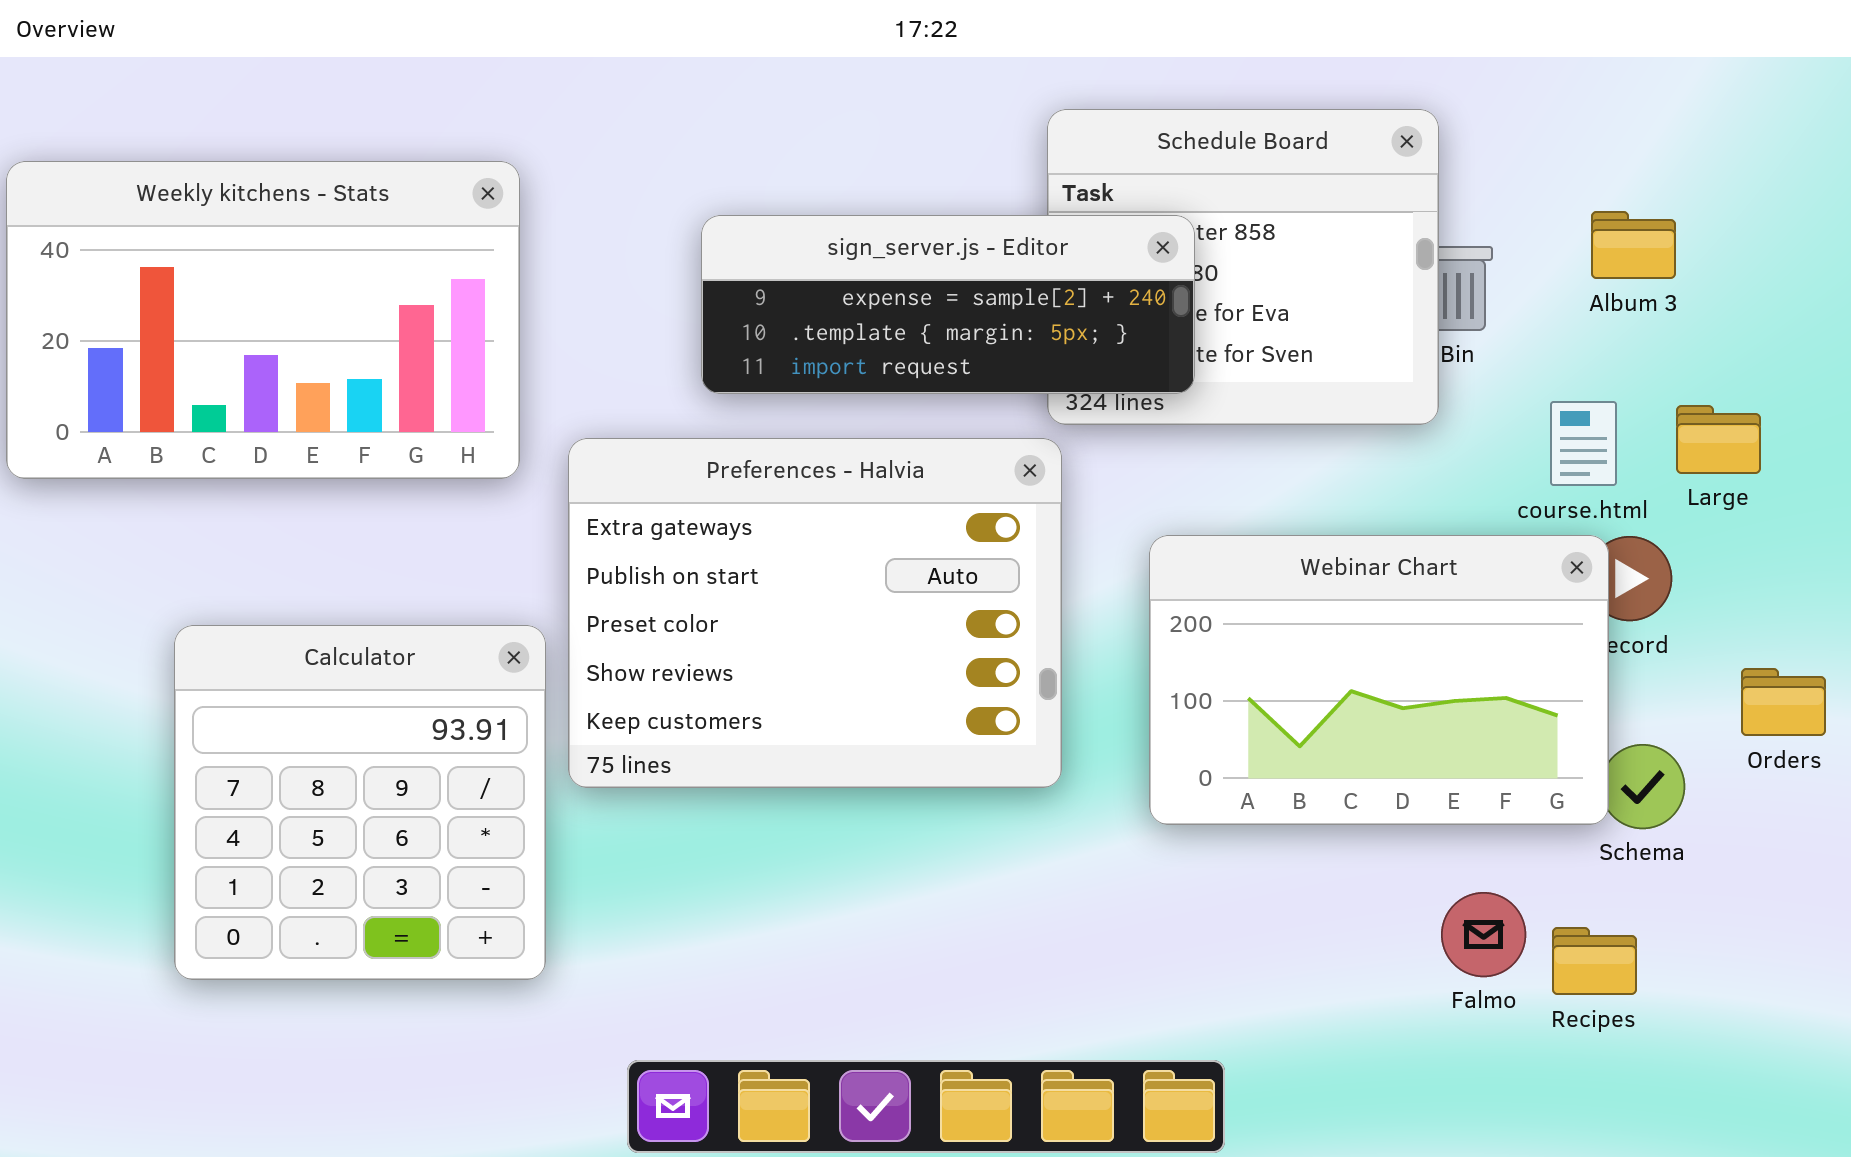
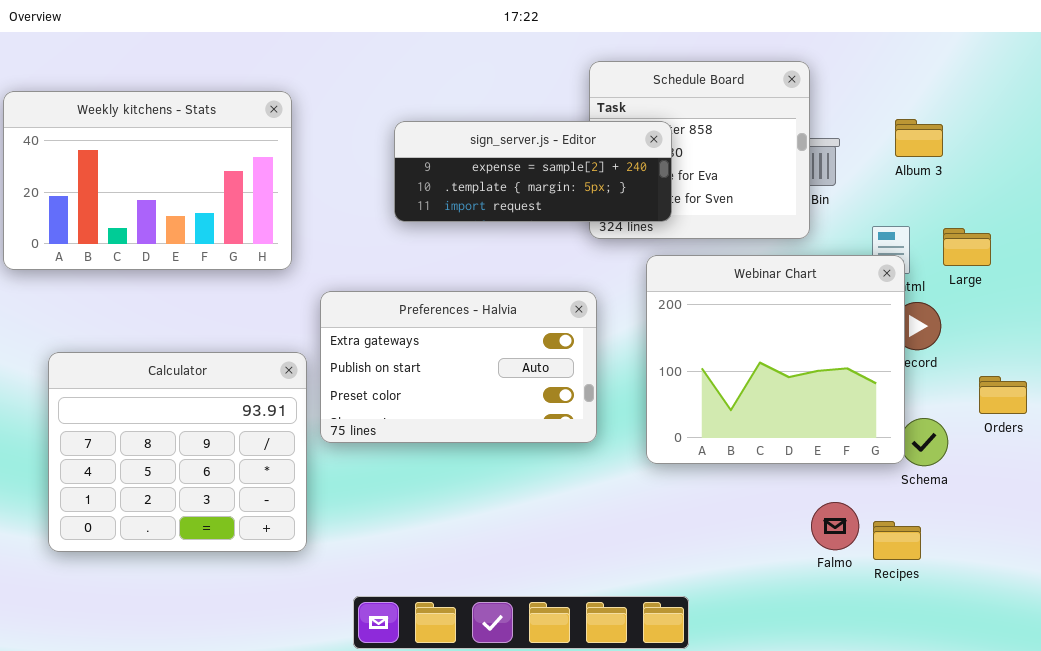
Preferences - Halvia: [568,438,1062,788] -> [320,291,597,443], resized
Webinar Chart: [1149,535,1609,825] -> [646,255,905,464], resized
Calculator: [174,625,546,980] -> [48,352,307,552], resized

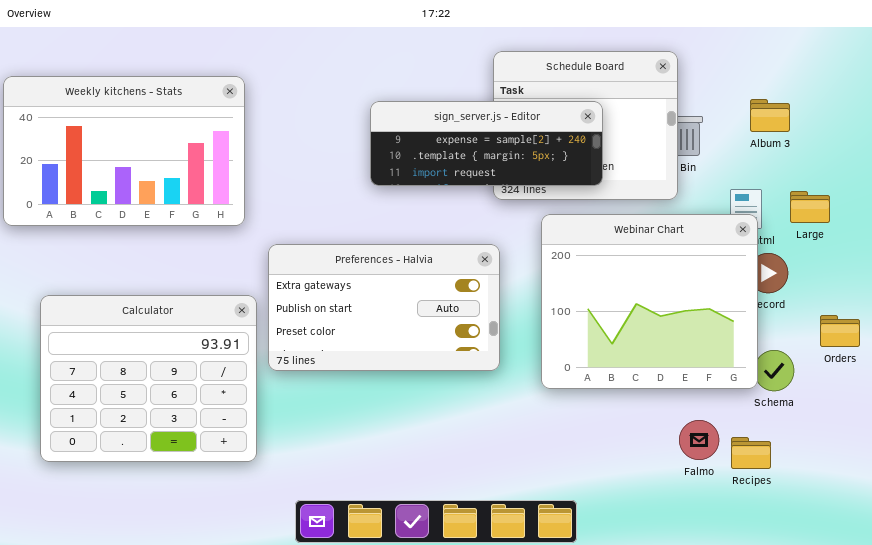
sign_server.js - Editor: [394,121,672,222] -> [370,101,603,186], moved

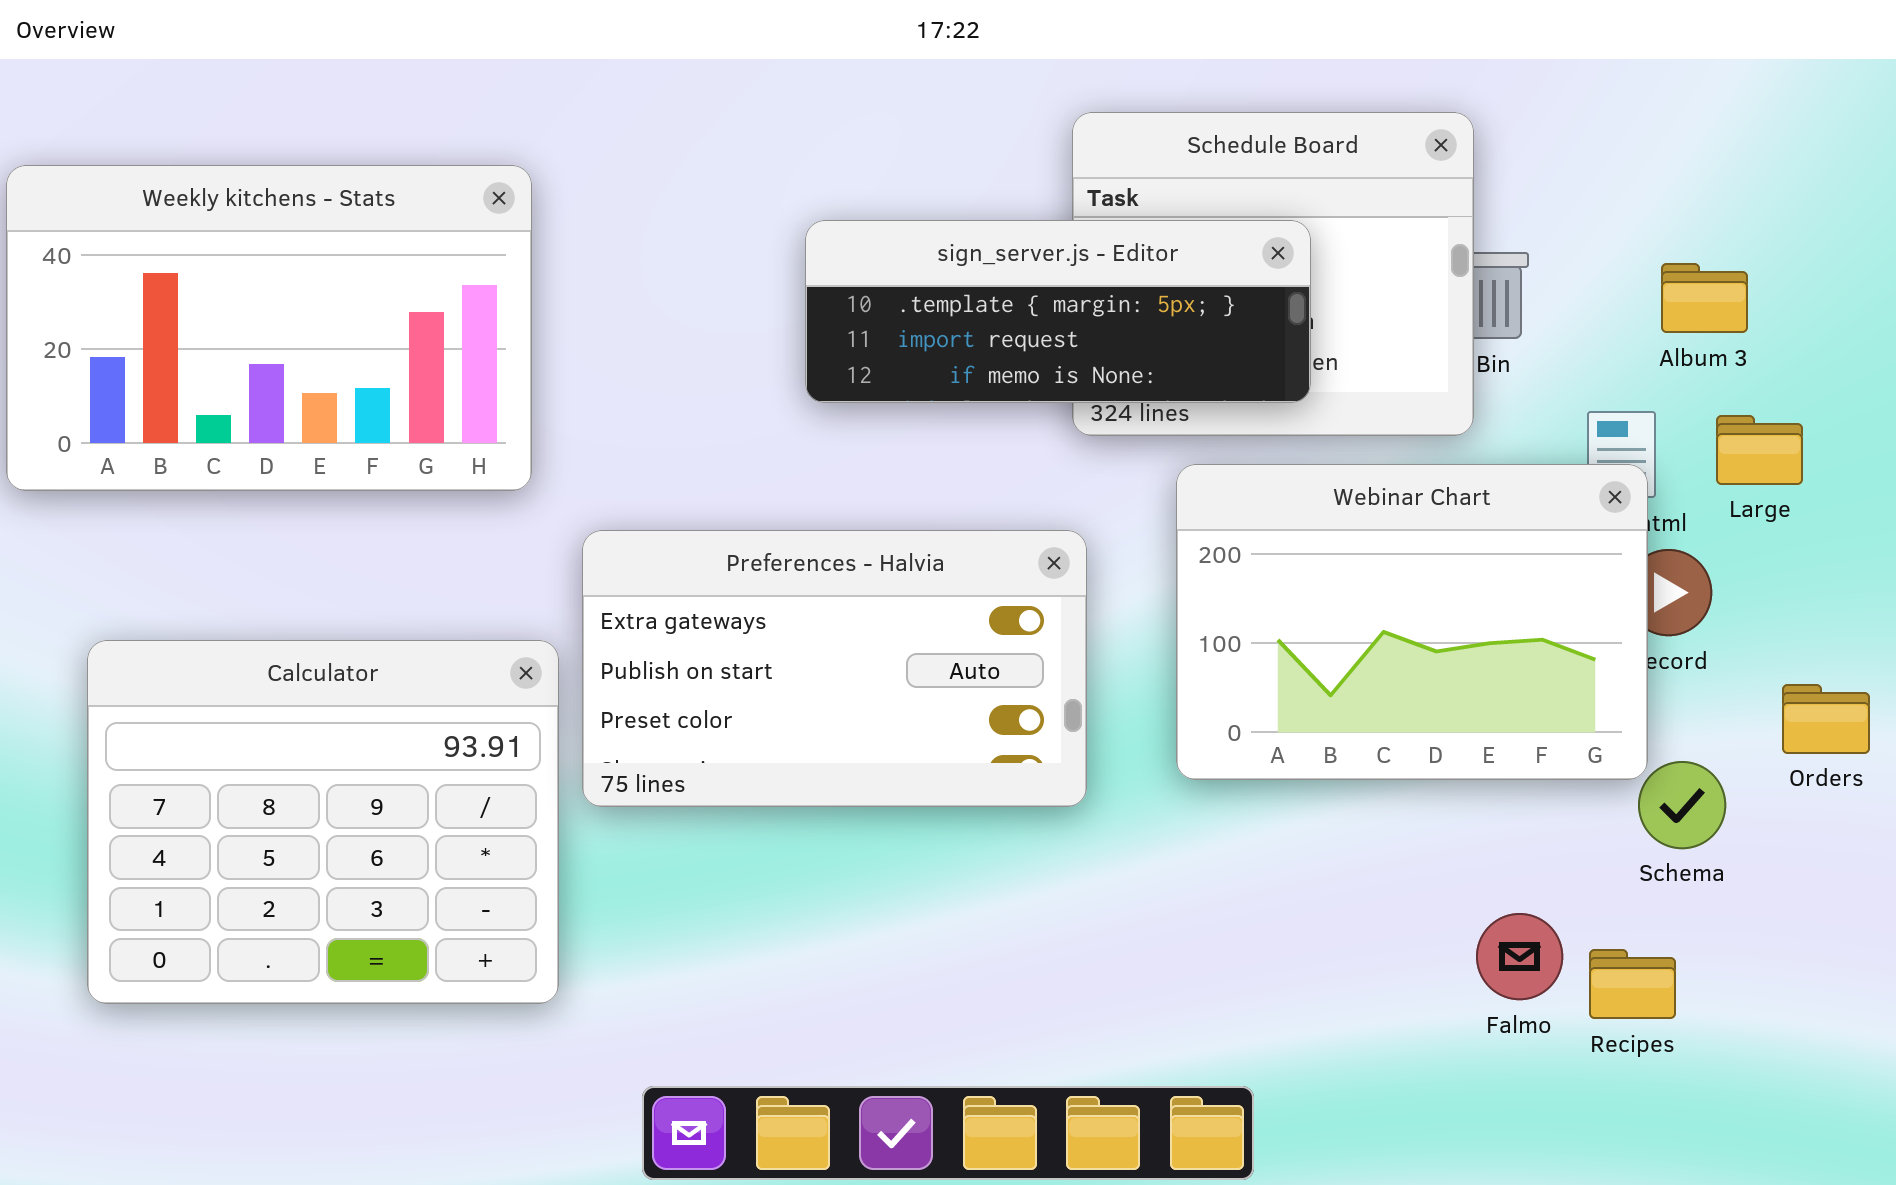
Album 3: [750,99,790,132] -> [1661,263,1748,333], moved
sign_server.js - Editor: [370,101,603,186] -> [805,220,1311,403], scrolled down 1 row
Webinar Chart: [541,214,758,389] -> [1176,464,1648,780], resized

